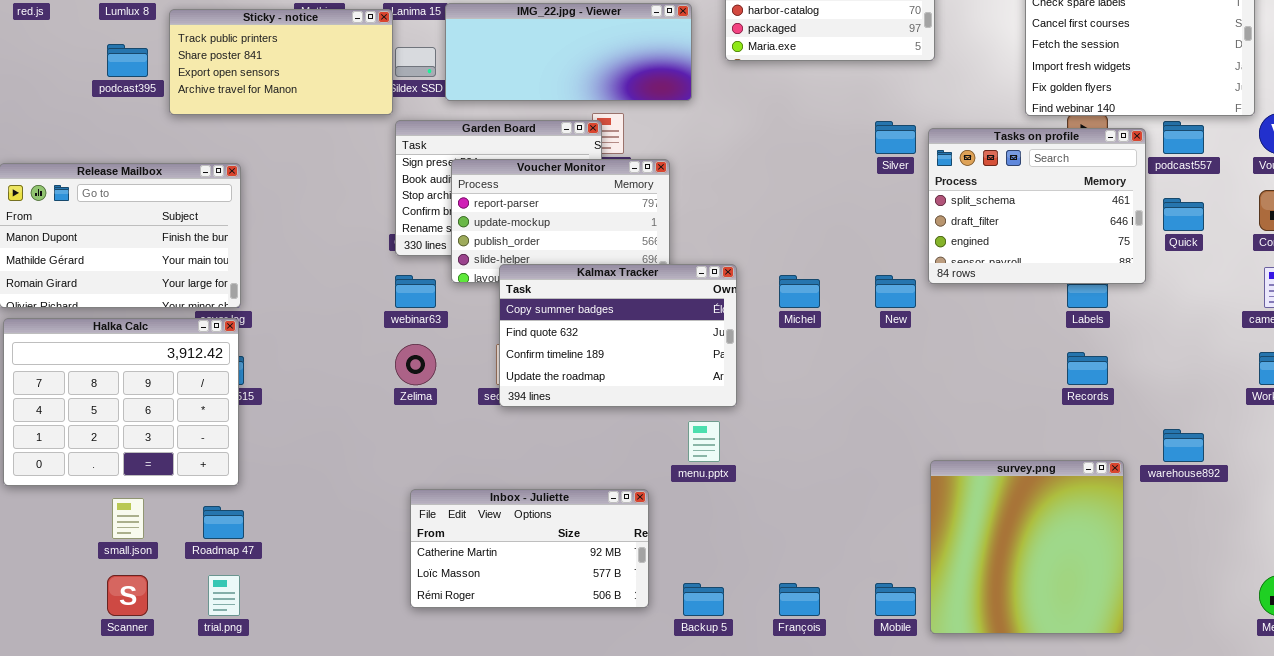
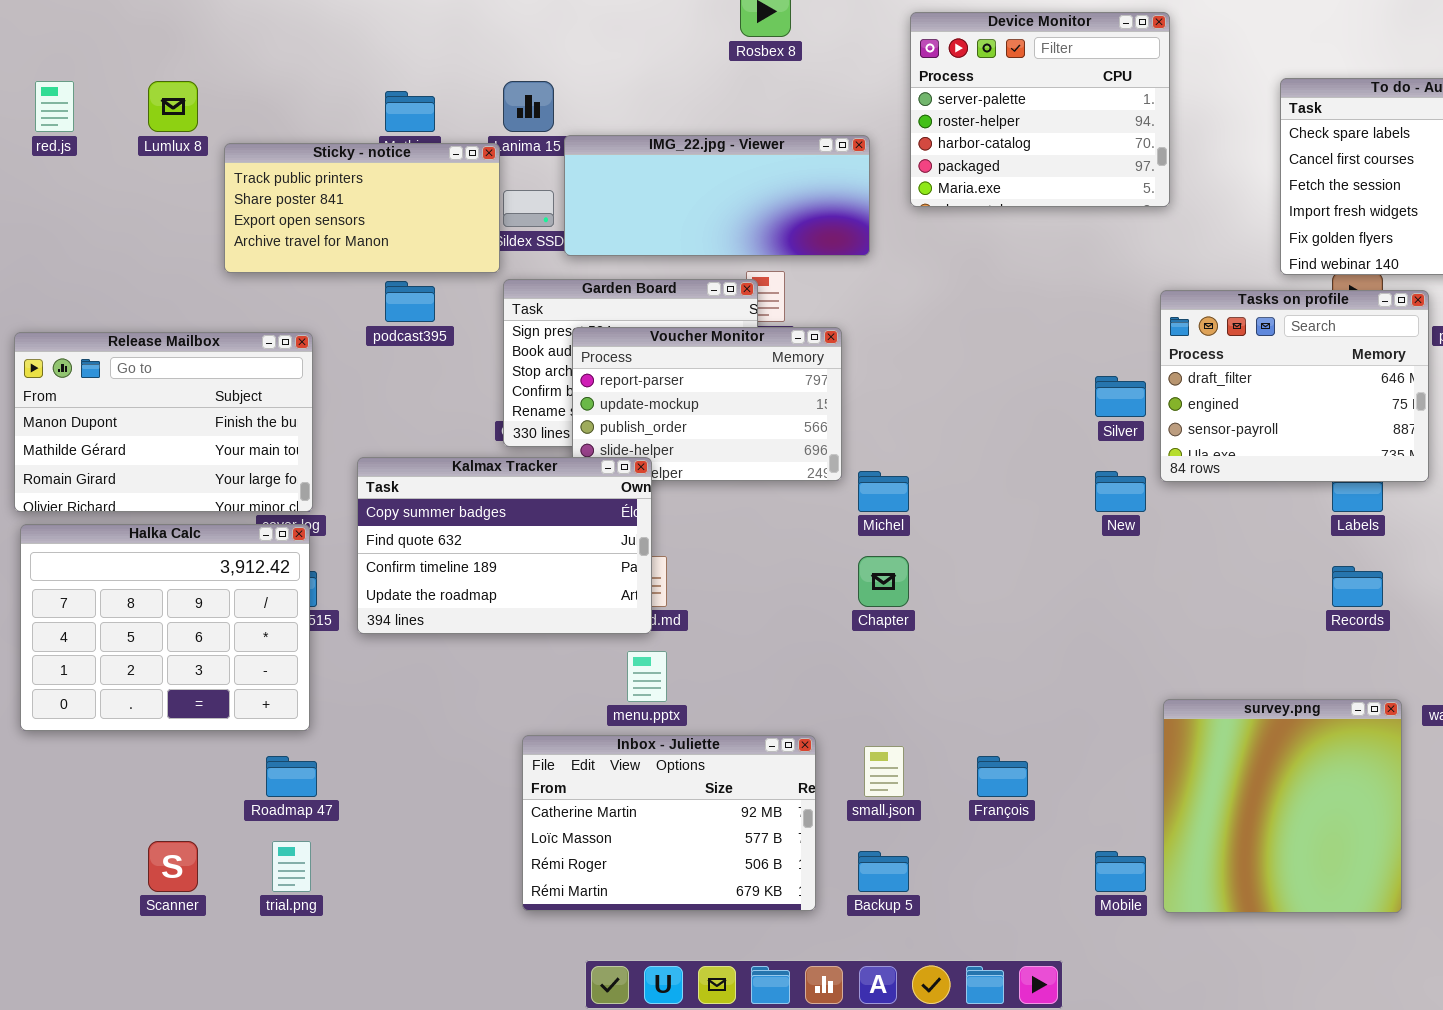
podcast395: [107,44,148,77] -> [385,281,435,322], moved
Silver: [875,121,916,154] -> [1095,376,1146,417], moved
Tasks on profile: [928,128,1146,284] -> [1160,290,1429,482], scrolled down 1 row
Kalmax Tracker: [499,264,737,407] -> [357,457,652,634], moved
Michel: [779,275,820,308] -> [858,471,909,512], moved
menu.pptx: [688,421,720,462] -> [627,651,667,702], moved
Inbox - Juliette: [410,489,649,608] -> [522,735,816,911], resized
small.json: [112,498,144,539] -> [864,746,904,797], moved
François: [779,583,820,616] -> [977,756,1028,797], moved

